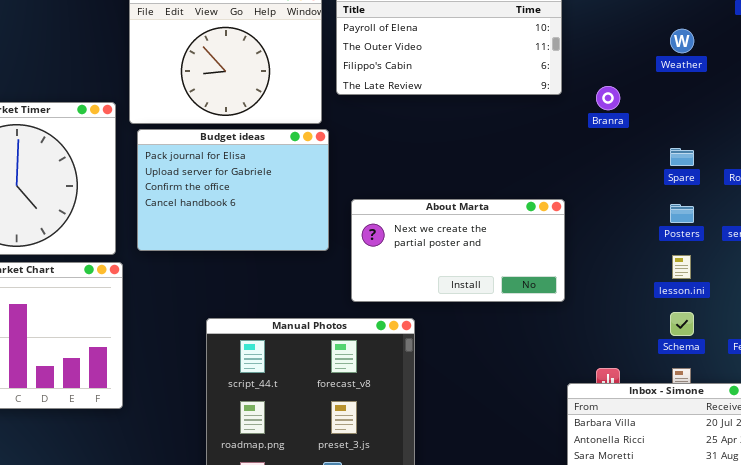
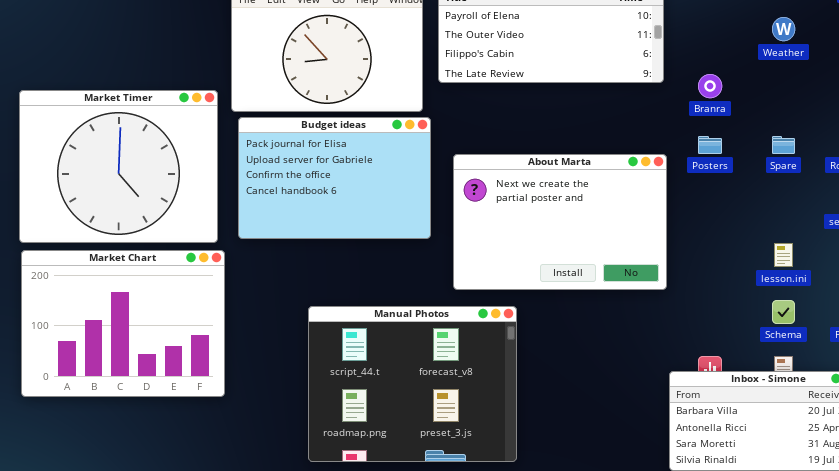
About Marta: [351,199,565,302] -> [453,154,667,290], resized
Posters: [670,204,694,223] -> [698,136,722,154], moved

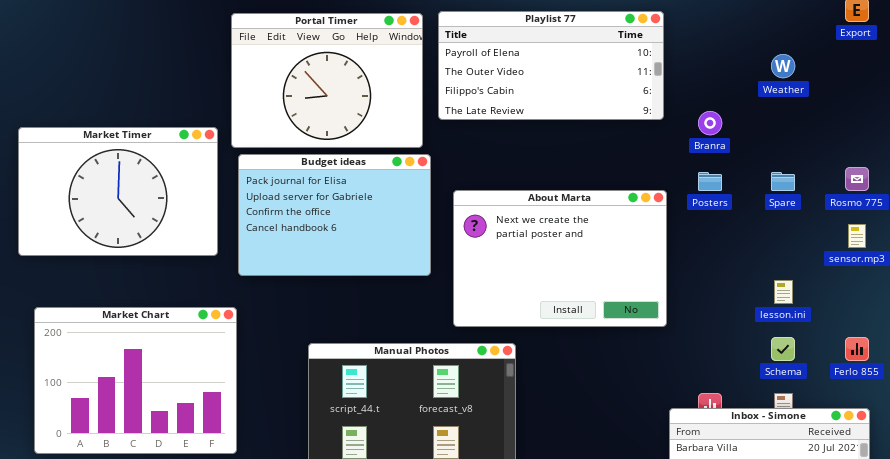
Market Timer: [19,90,218,243] -> [18,127,218,256], resized
Market Chart: [21,250,225,397] -> [34,307,237,454], moved

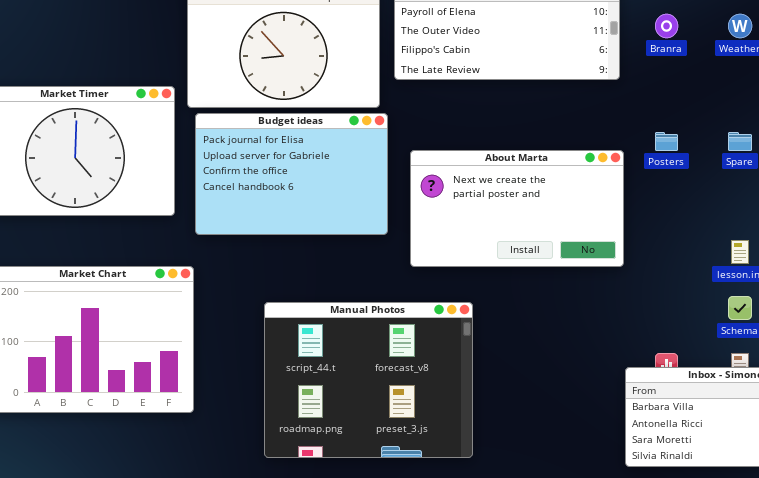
Branra: [698,111,722,135] -> [655,14,678,38], moved
About Marta: [453,190,667,327] -> [410,150,624,267], resized

